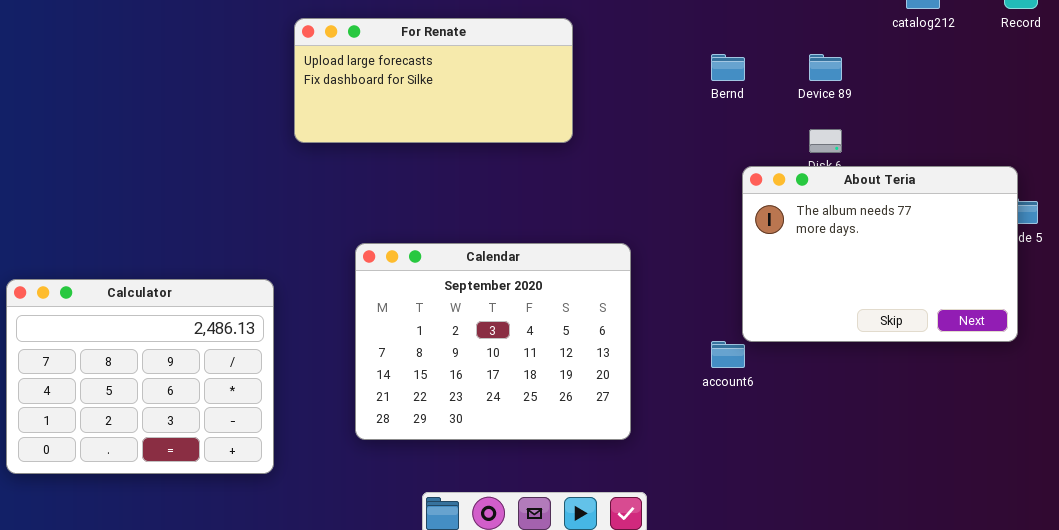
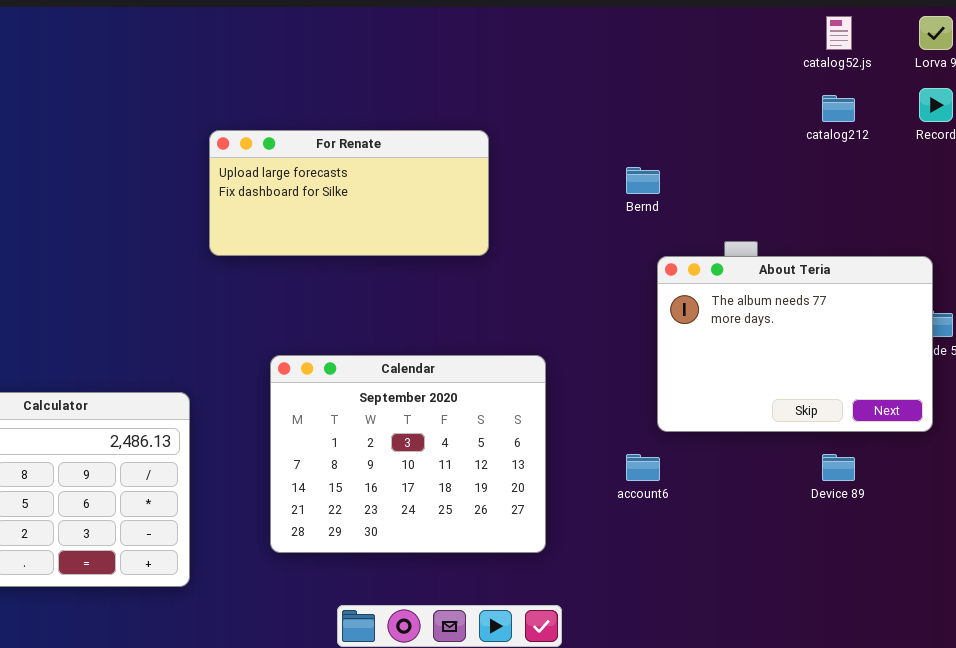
Device 89: [809,54,842,81] -> [822,454,855,481], moved
About Teria: [742,166,1018,342] -> [657,256,933,432], moved

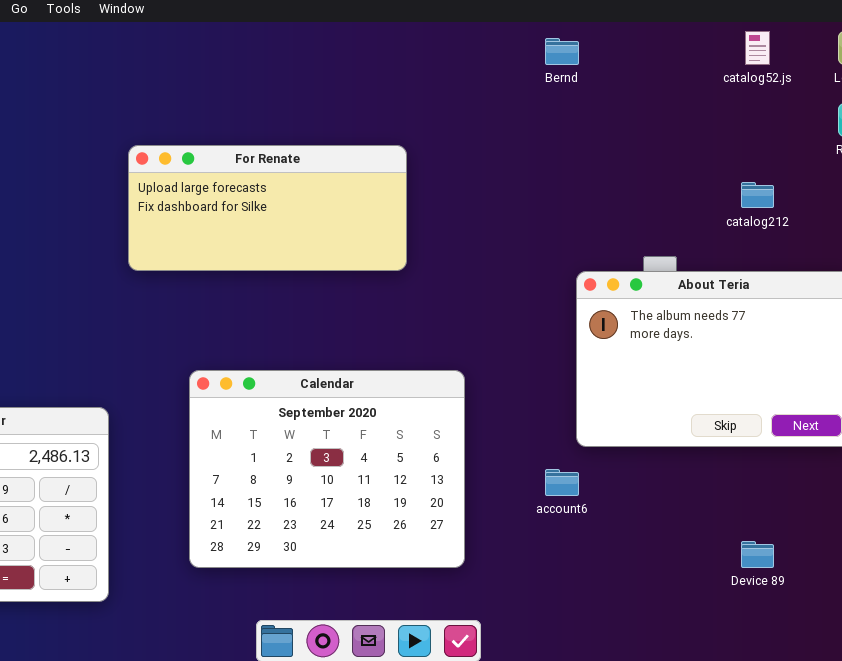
catalog212: [822,95,855,122] -> [741,182,774,208], moved
Bernd: [626,167,660,194] -> [545,38,579,65], moved
Device 89: [822,454,855,481] -> [741,541,774,568], moved

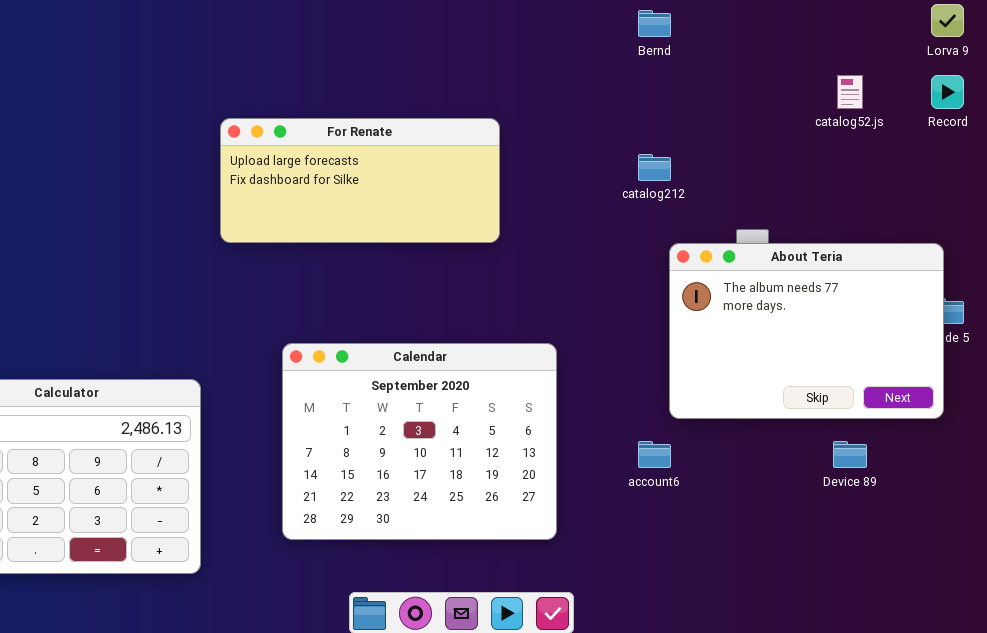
catalog52.js: [745,31,770,65] -> [837,75,863,109], moved
catalog212: [741,182,774,208] -> [638,154,671,181], moved
Device 89: [741,541,774,568] -> [833,441,867,468], moved

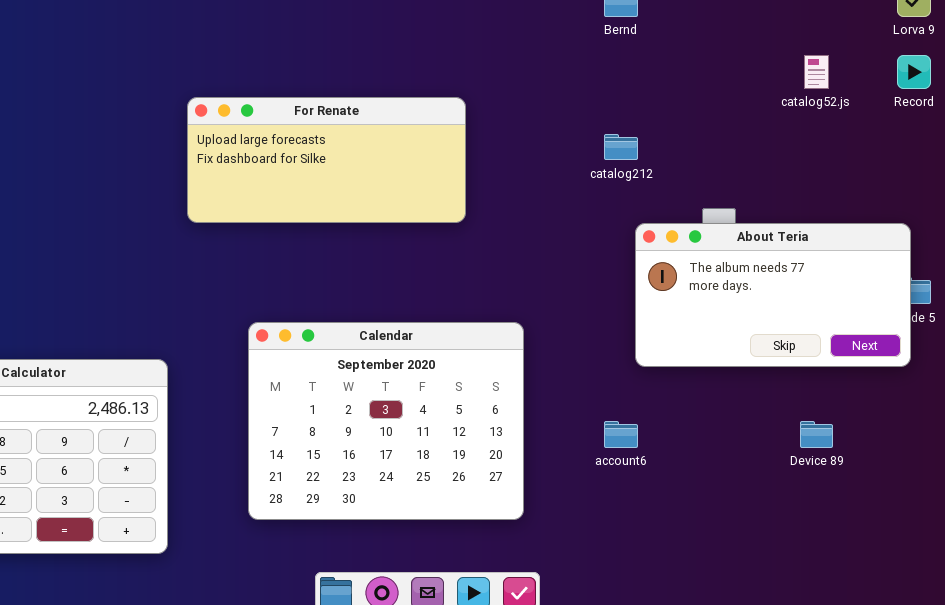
About Teria: [669,243,944,419] -> [635,223,911,367], resized

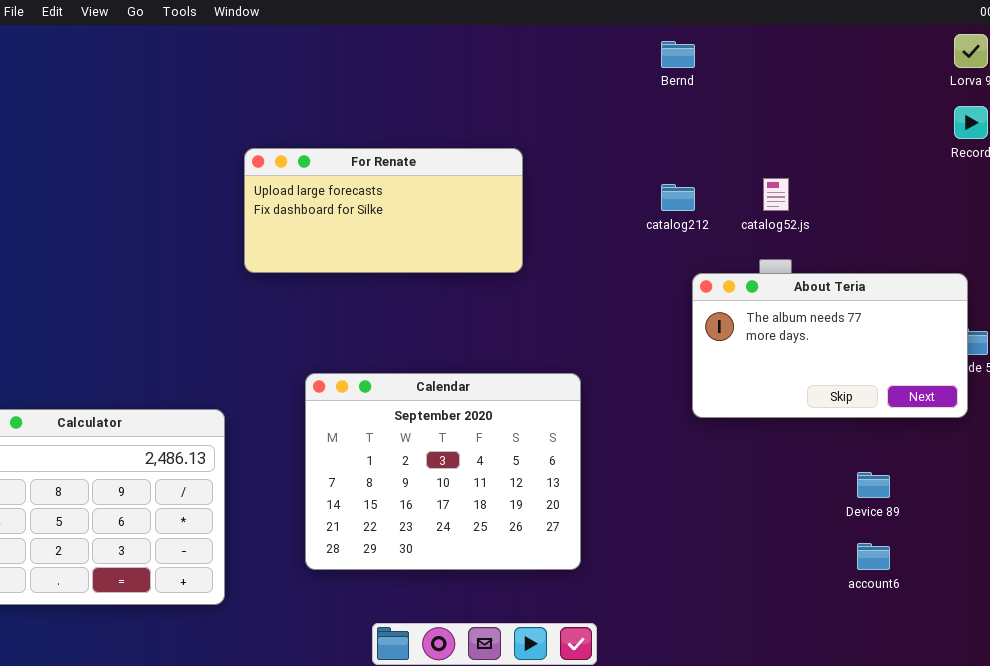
catalog52.js: [804,55,829,89] -> [763,178,789,211], moved
account6: [604,421,638,448] -> [857,543,890,570], moved

